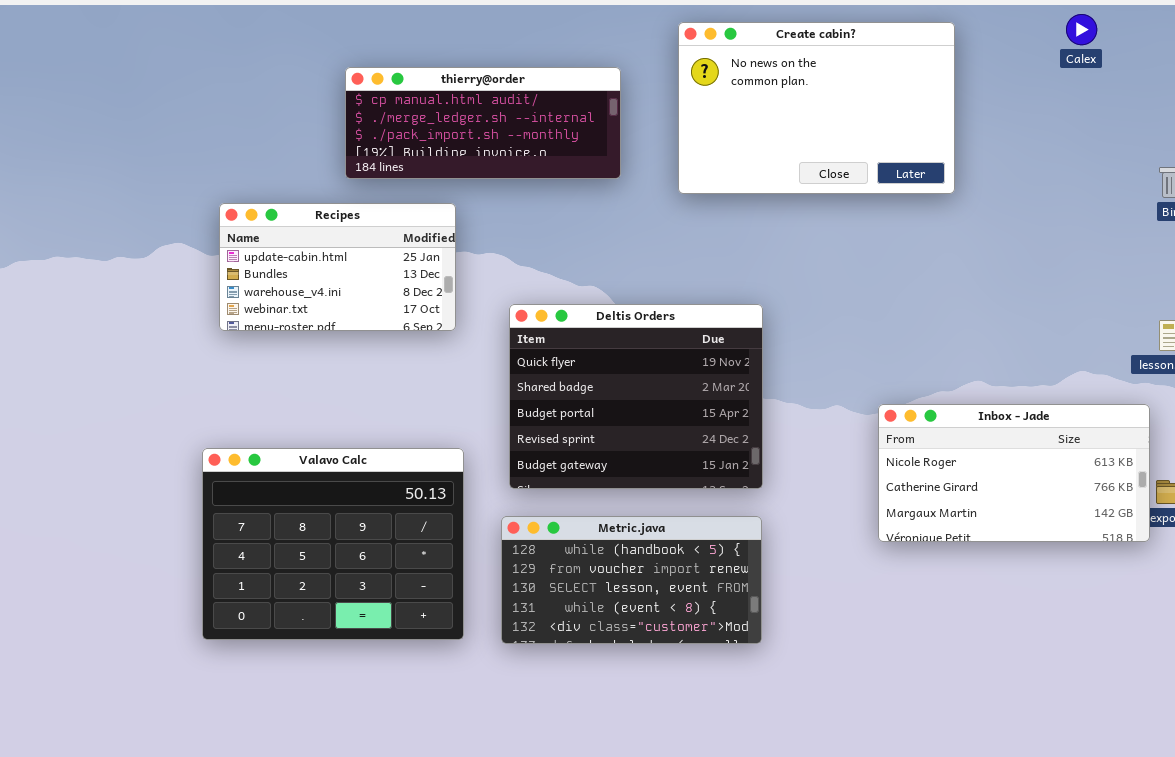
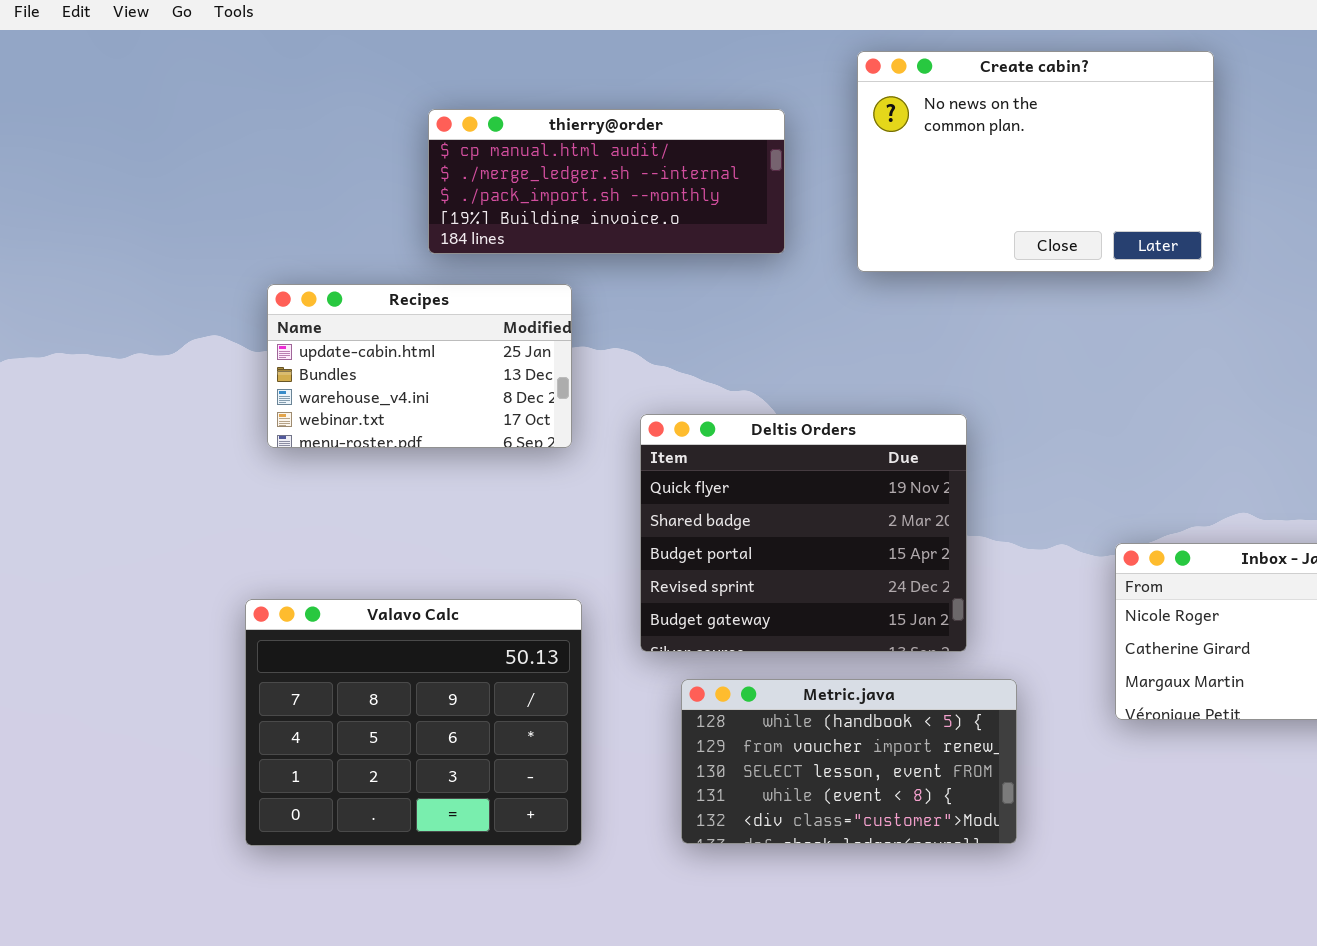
Metric.java: [501,516,762,644] -> [681,679,1017,844], moved

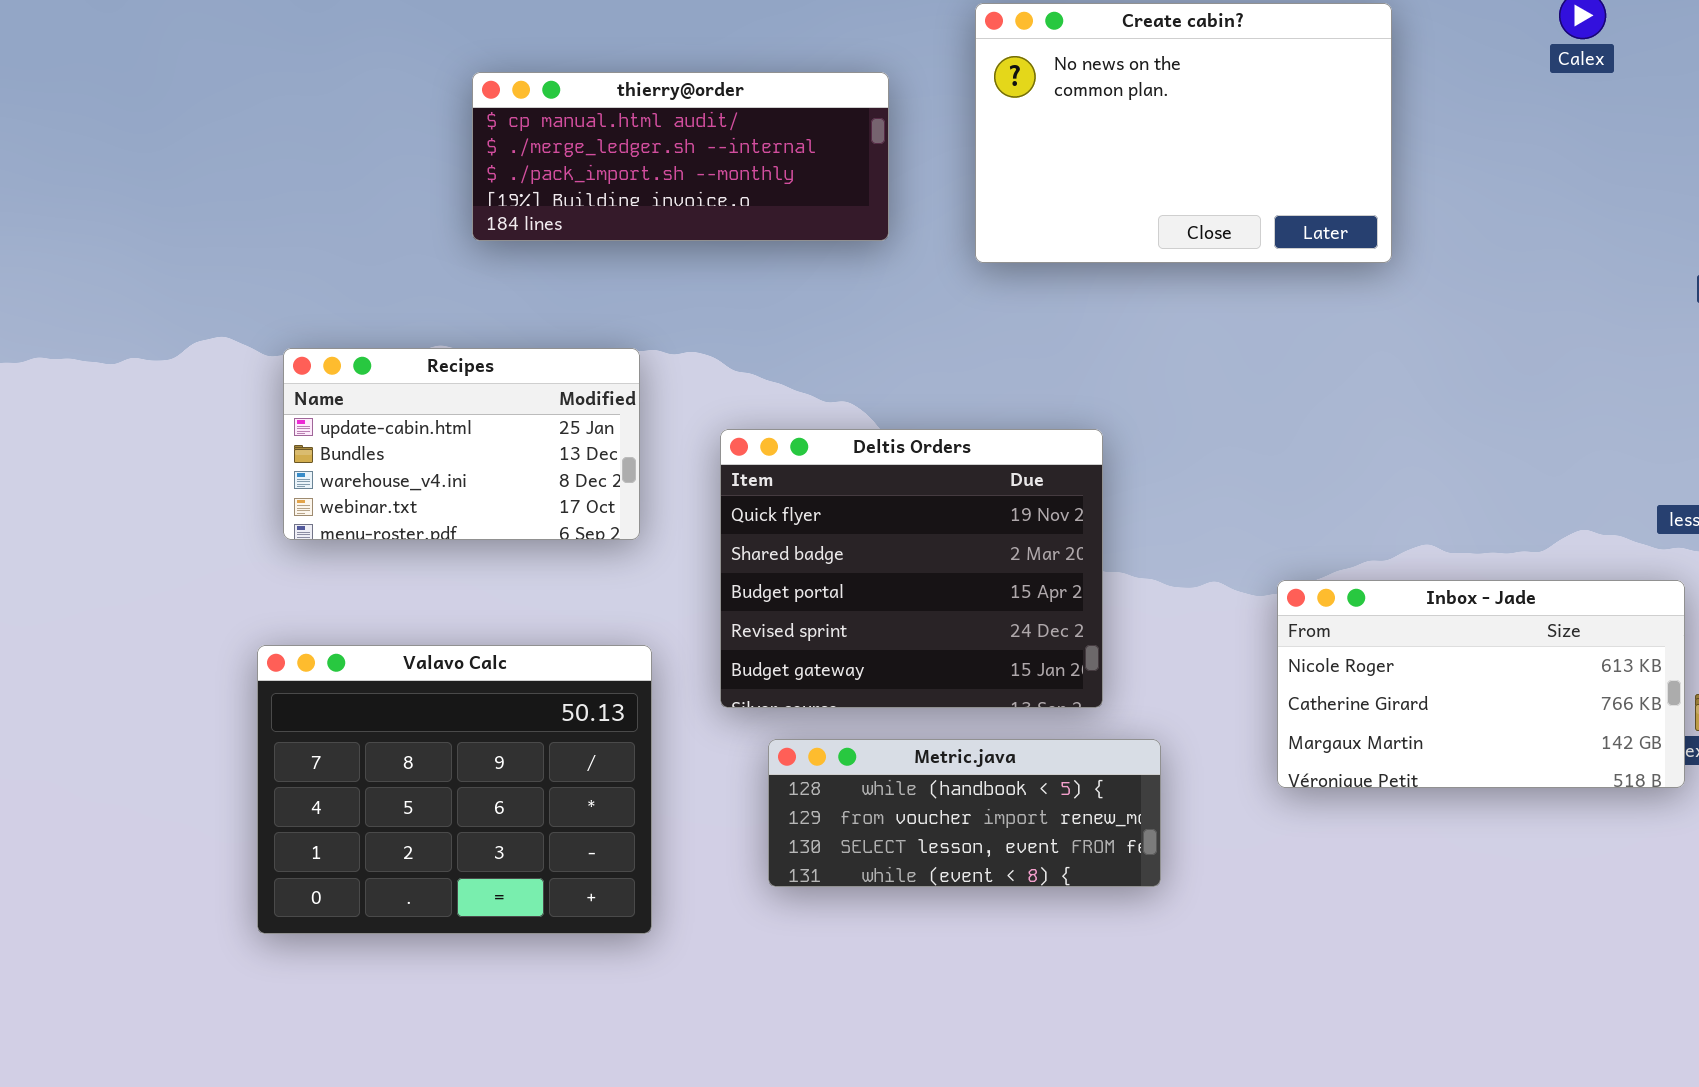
Recipes: [267,284,572,448] -> [283,348,640,540], moved
Metric.java: [681,679,1017,844] -> [768,739,1161,887], resized

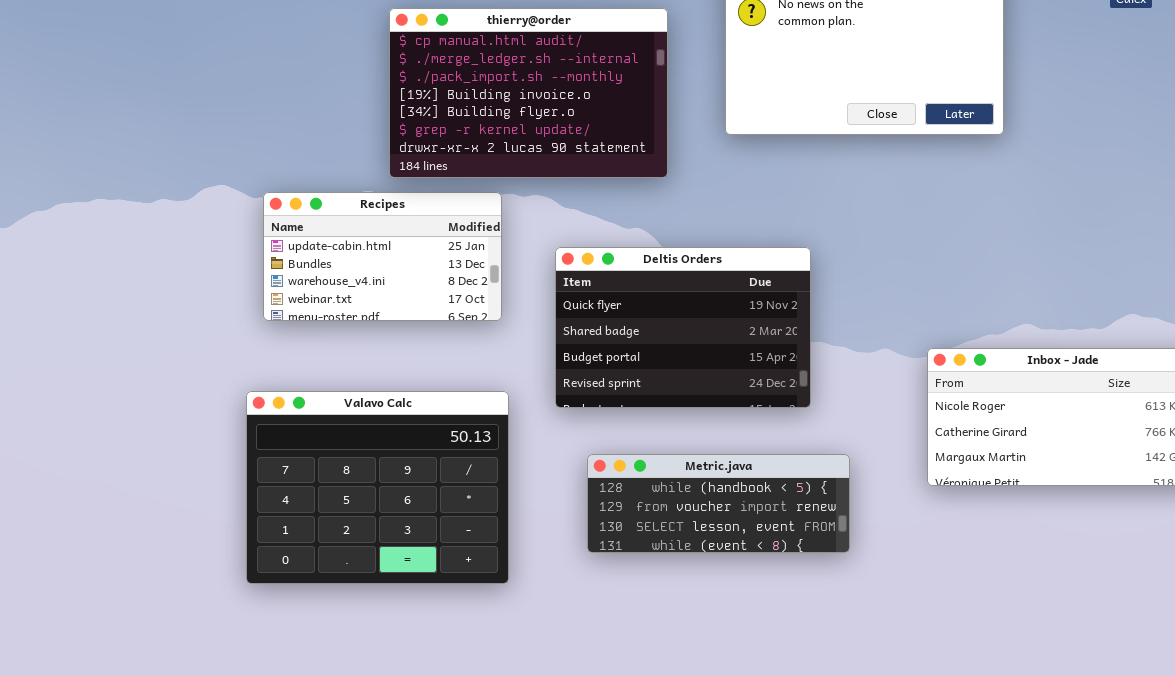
thierry@order: [472,72,889,241] -> [389,8,668,178], resized
Deltis Orders: [720,429,1103,708] -> [555,247,811,408], resized

